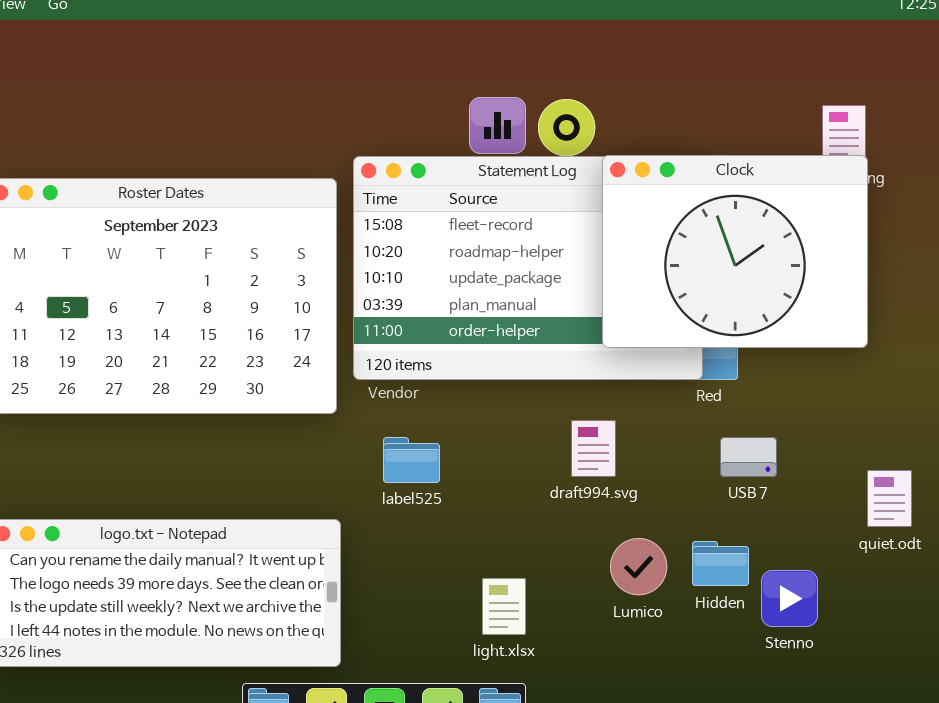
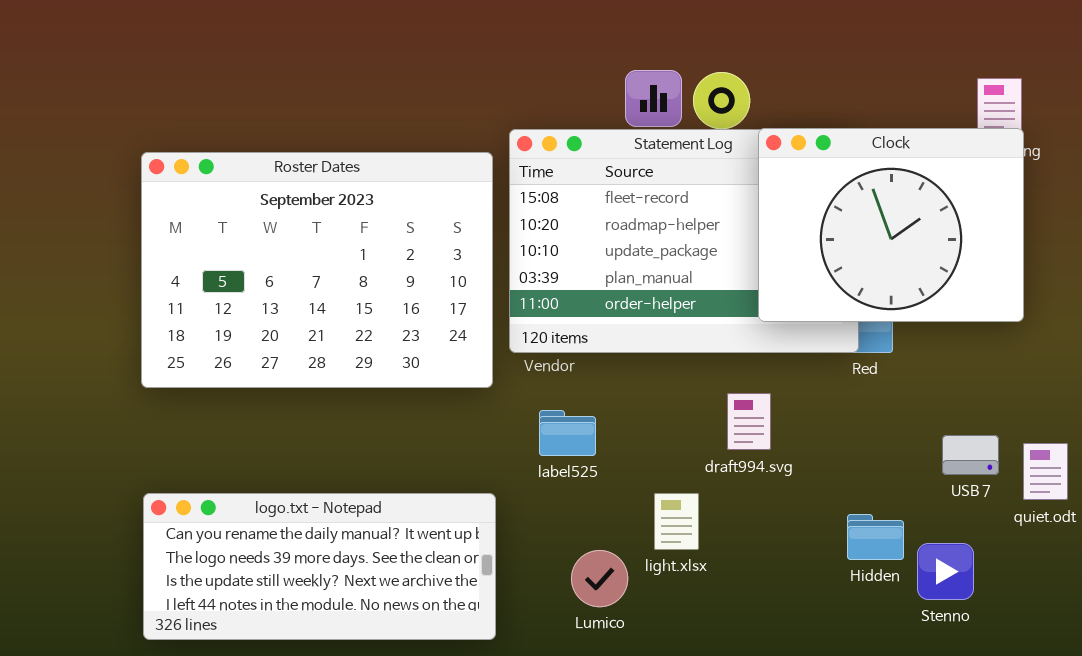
USB 7: [720,437,777,477] -> [942,435,999,475], moved
Lumico: [610,538,667,595] -> [571,550,628,607], moved
light.xlsx: [482,578,526,635] -> [654,493,699,550], moved

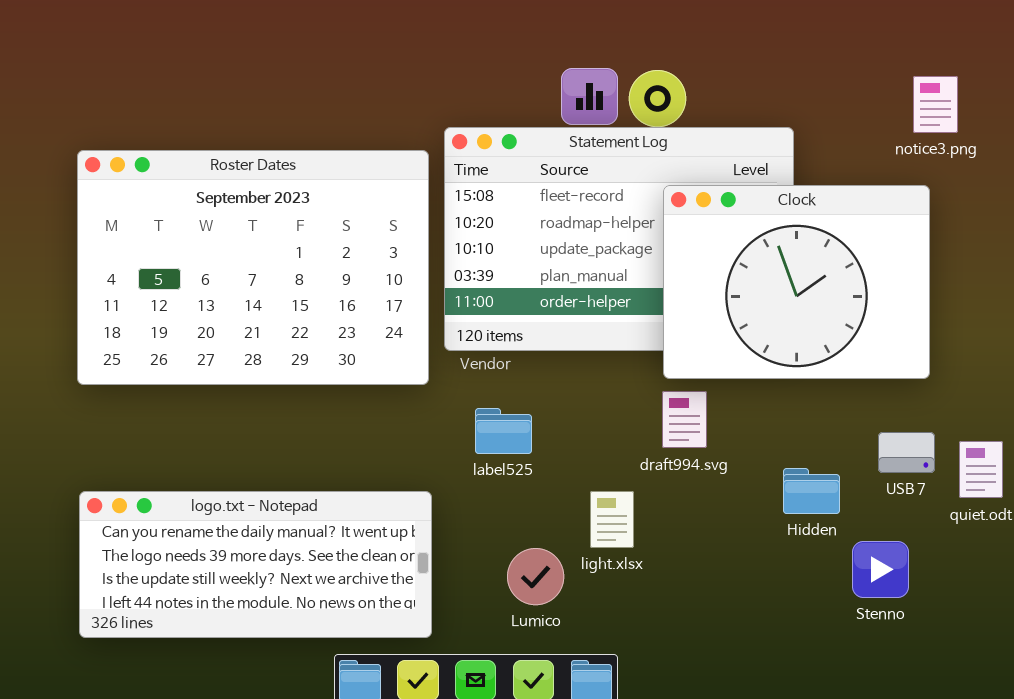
Clock: [758,128,1024,322] -> [663,185,930,379], moved
Hidden: [847,514,904,560] -> [783,468,840,514], moved

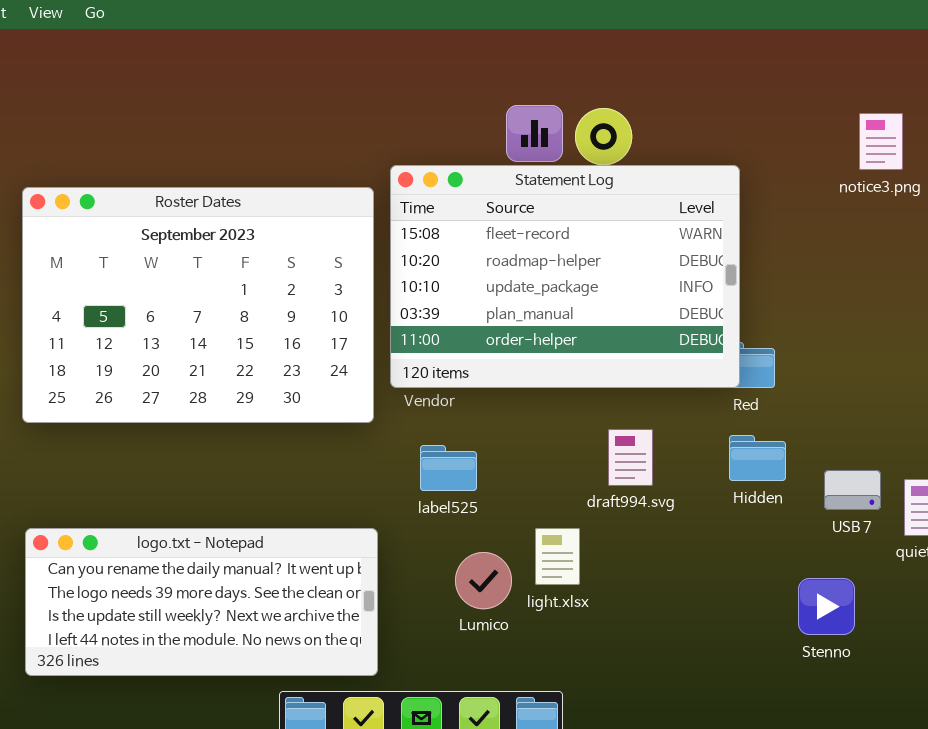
Clock: [663,185,930,379] -> none, closed
Hidden: [783,468,840,514] -> [729,435,786,481], moved
Lumico: [507,548,564,605] -> [455,552,512,609], moved

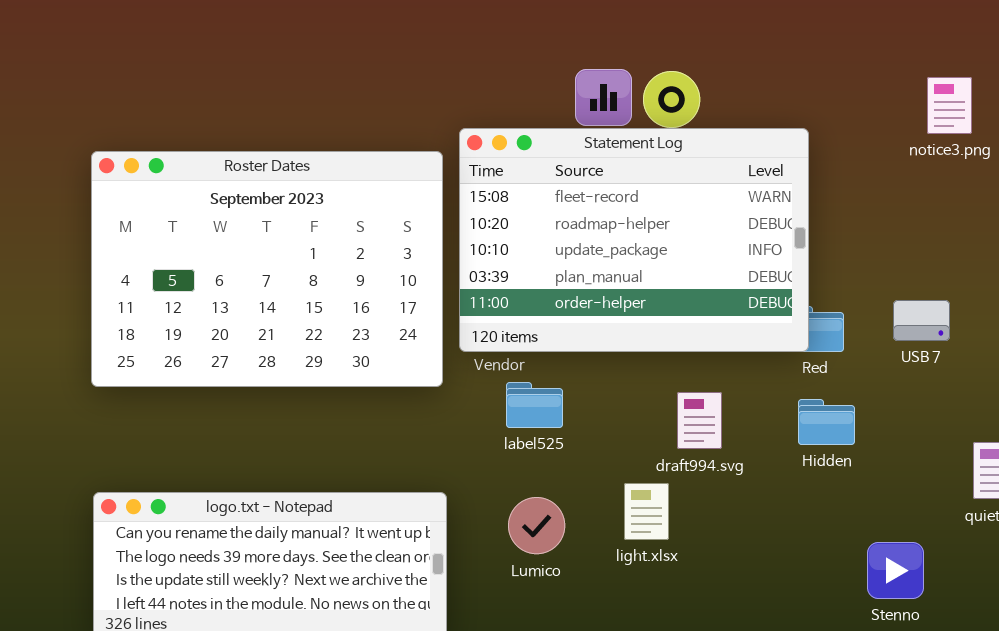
label525: [420,445,477,491] -> [506,382,563,428], moved
USB 7: [824,470,881,510] -> [893,300,950,341], moved
light.xlsx: [535,528,580,585] -> [624,483,669,540], moved
Lumico: [455,552,512,609] -> [508,497,565,554], moved

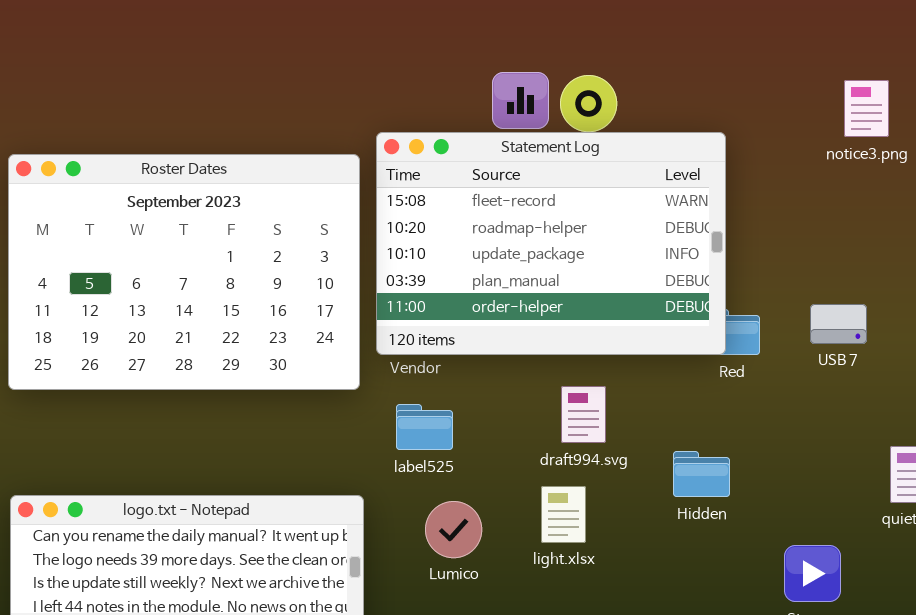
label525: [506,382,563,428] -> [396,404,453,450], moved
draft994.svg: [677,392,722,449] -> [561,386,606,443], moved
Hidden: [798,399,855,445] -> [673,451,730,497], moved

